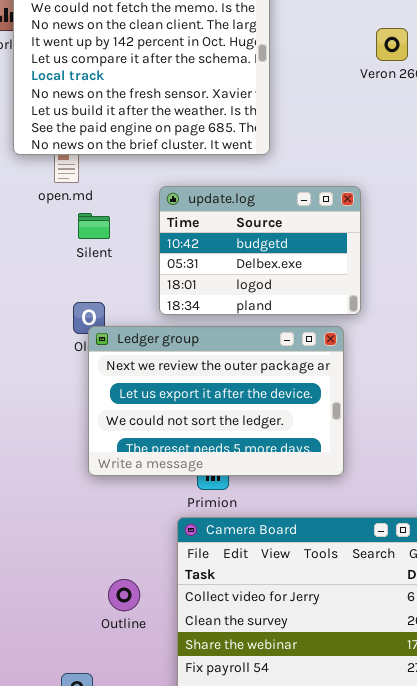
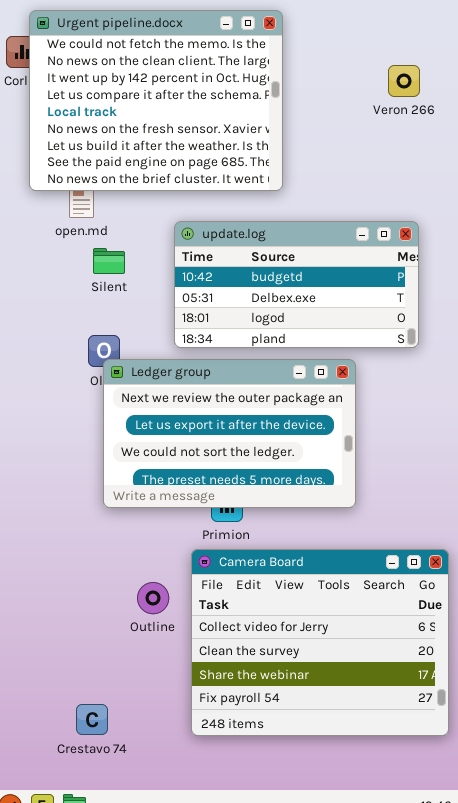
update.log: [159,186,361,315] -> [174,221,419,348], resized
Outline: [108,579,140,611] -> [137,582,169,614], moved

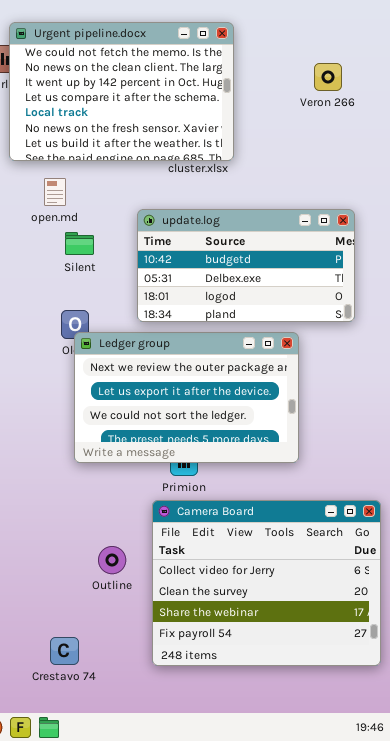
Urgent pipeline.docx: [29,10,283,191] -> [9,22,234,161], resized
Veron 266: [388,65,420,97] -> [314,63,342,91], moved
Outline: [137,582,169,614] -> [98,546,126,574], moved

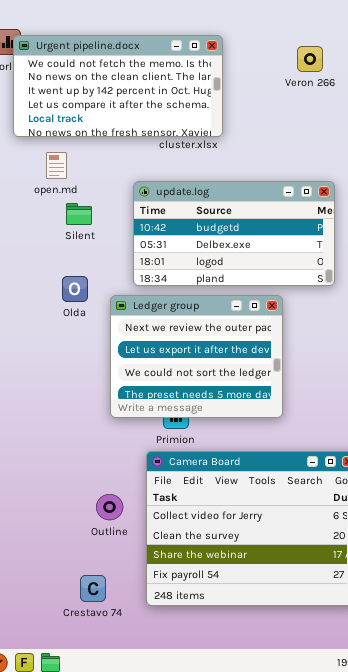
Urgent pipeline.docx: [9,22,234,161] -> [13,35,223,137], resized
Ledger group: [74,332,299,463] -> [110,295,283,418], resized
Crestavo 74: [50,637,79,665] -> [80,575,106,602], moved

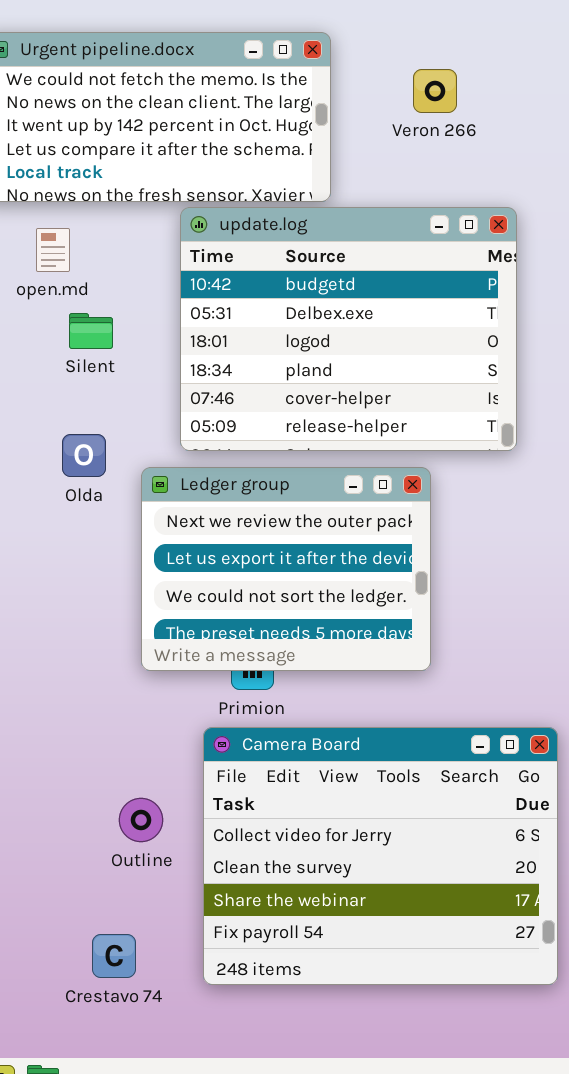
Veron 266: [297,46,323,72] -> [413,69,457,113], moved
update.log: [133,181,335,286] -> [180,207,517,451], resized

